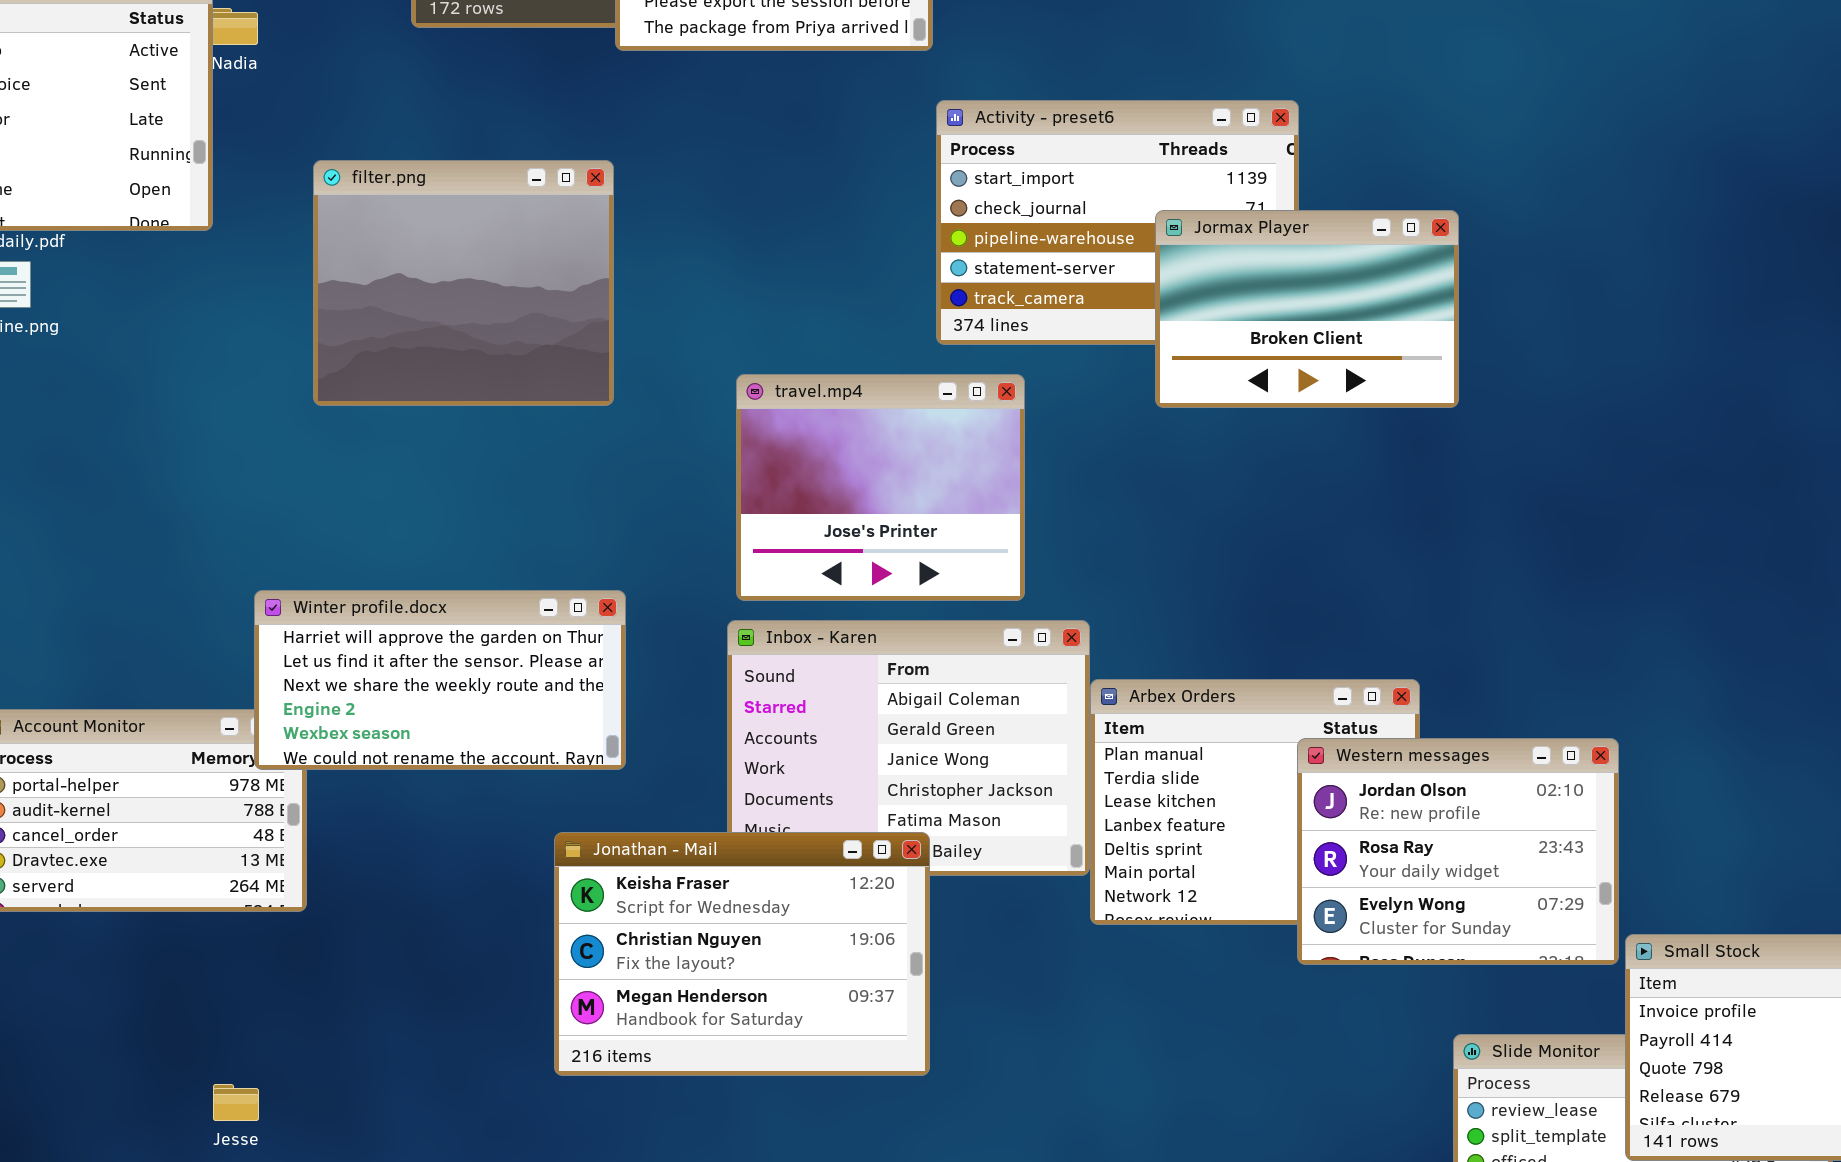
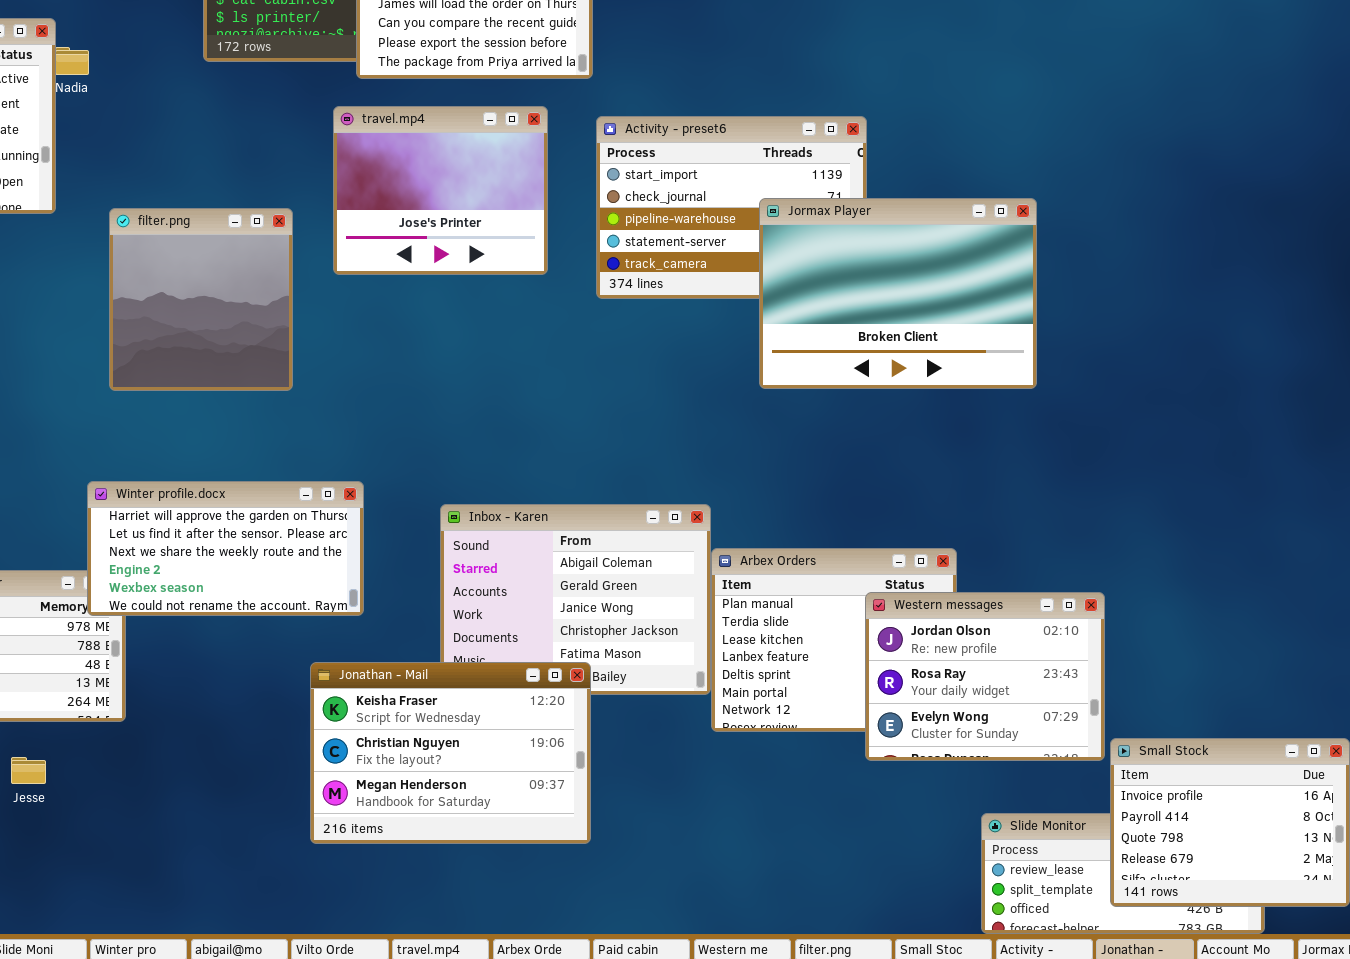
filter.png: [313,160,614,406] -> [109,208,293,391], moved, resized
Jormax Player: [1155,210,1459,408] -> [759,198,1037,389], resized
travel.mp4: [736,374,1025,601] -> [333,106,548,275], moved
Jesse: [213,1084,259,1121] -> [11,757,46,784], moved

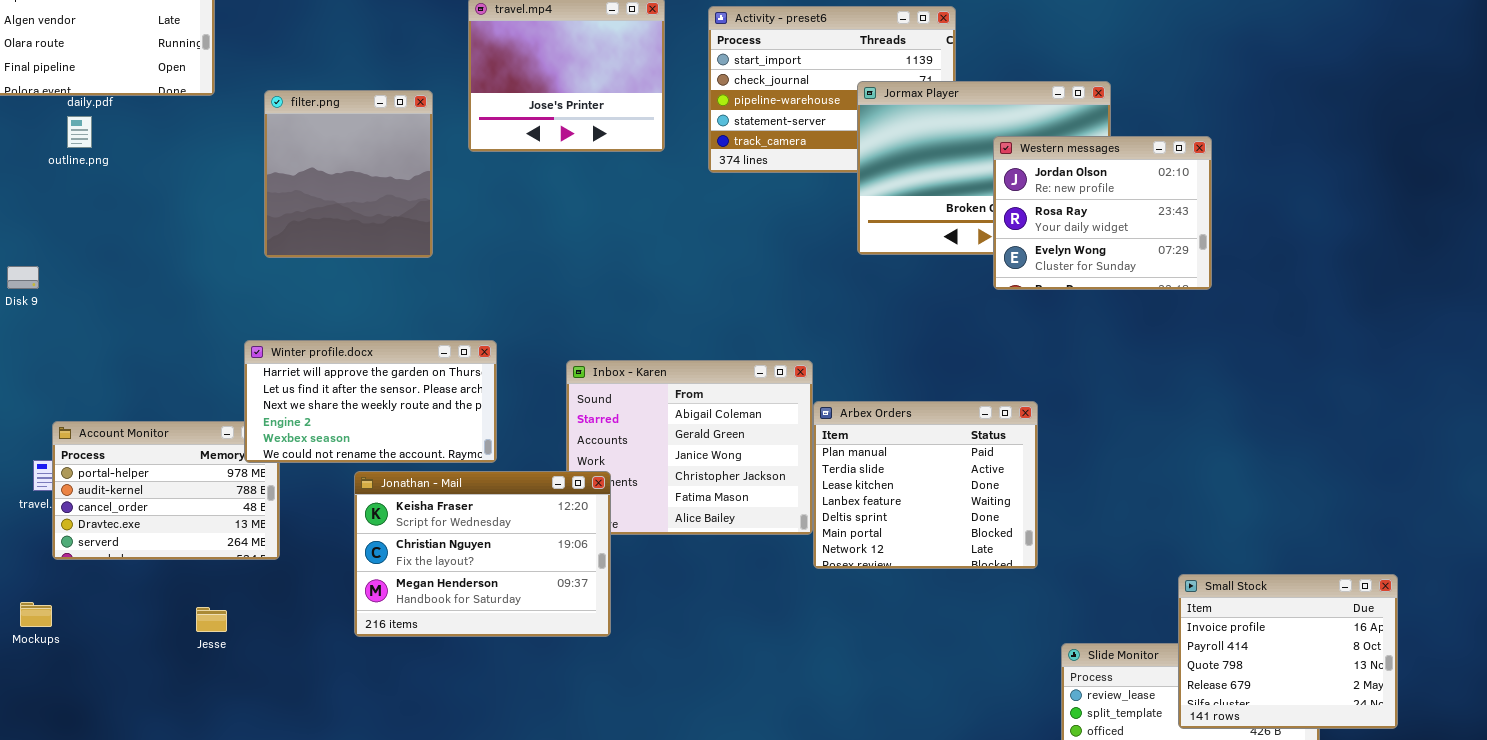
Western messages: [865,592,1105,761] -> [993,136,1212,290], moved
Jonathan - Mail: [310,662,591,844] -> [354,471,611,637], moved
Jesse: [11,757,46,784] -> [196,607,227,632], moved

